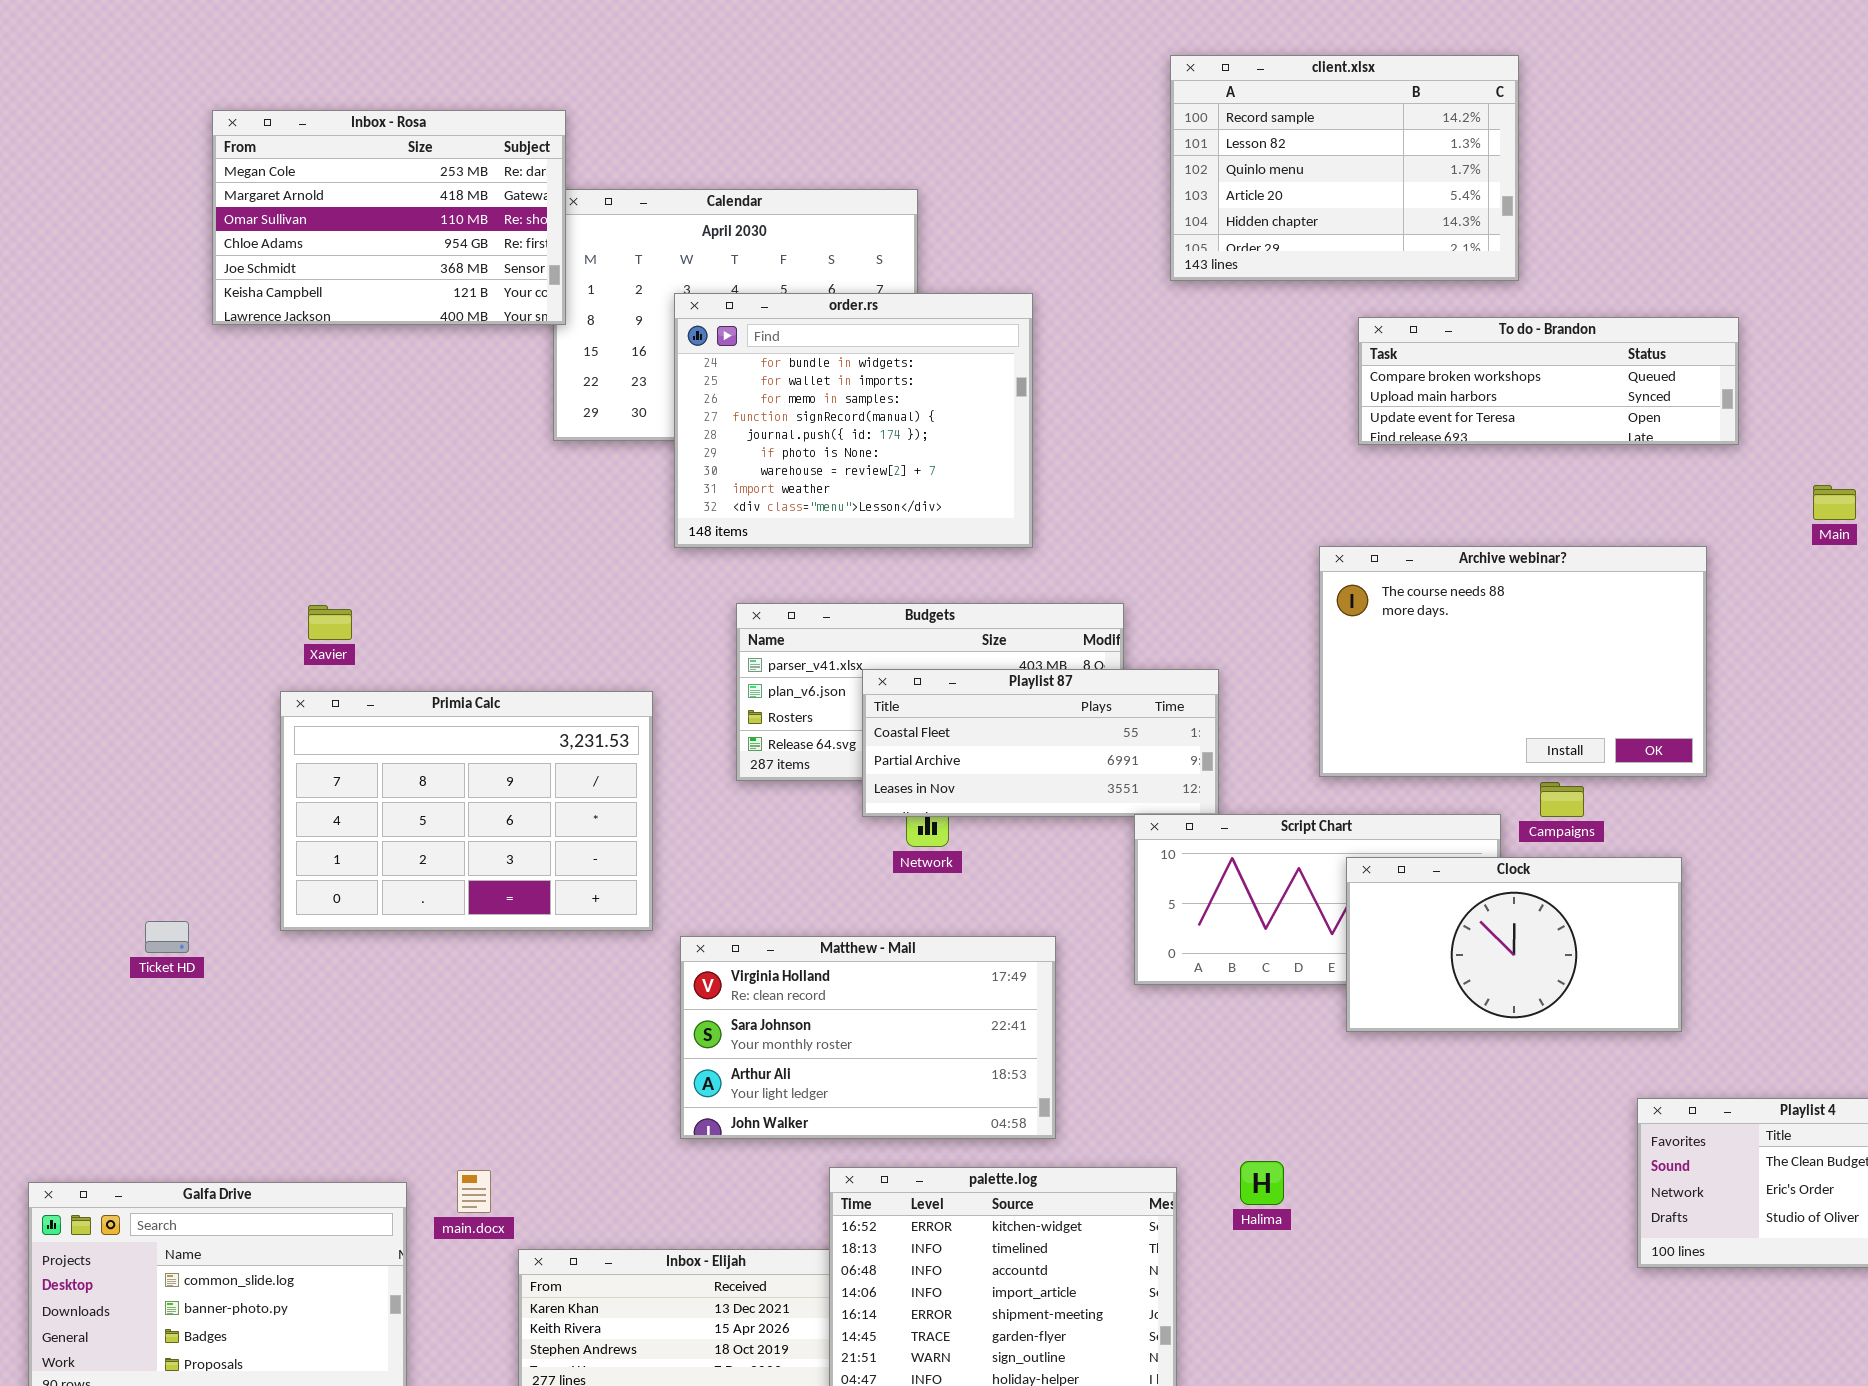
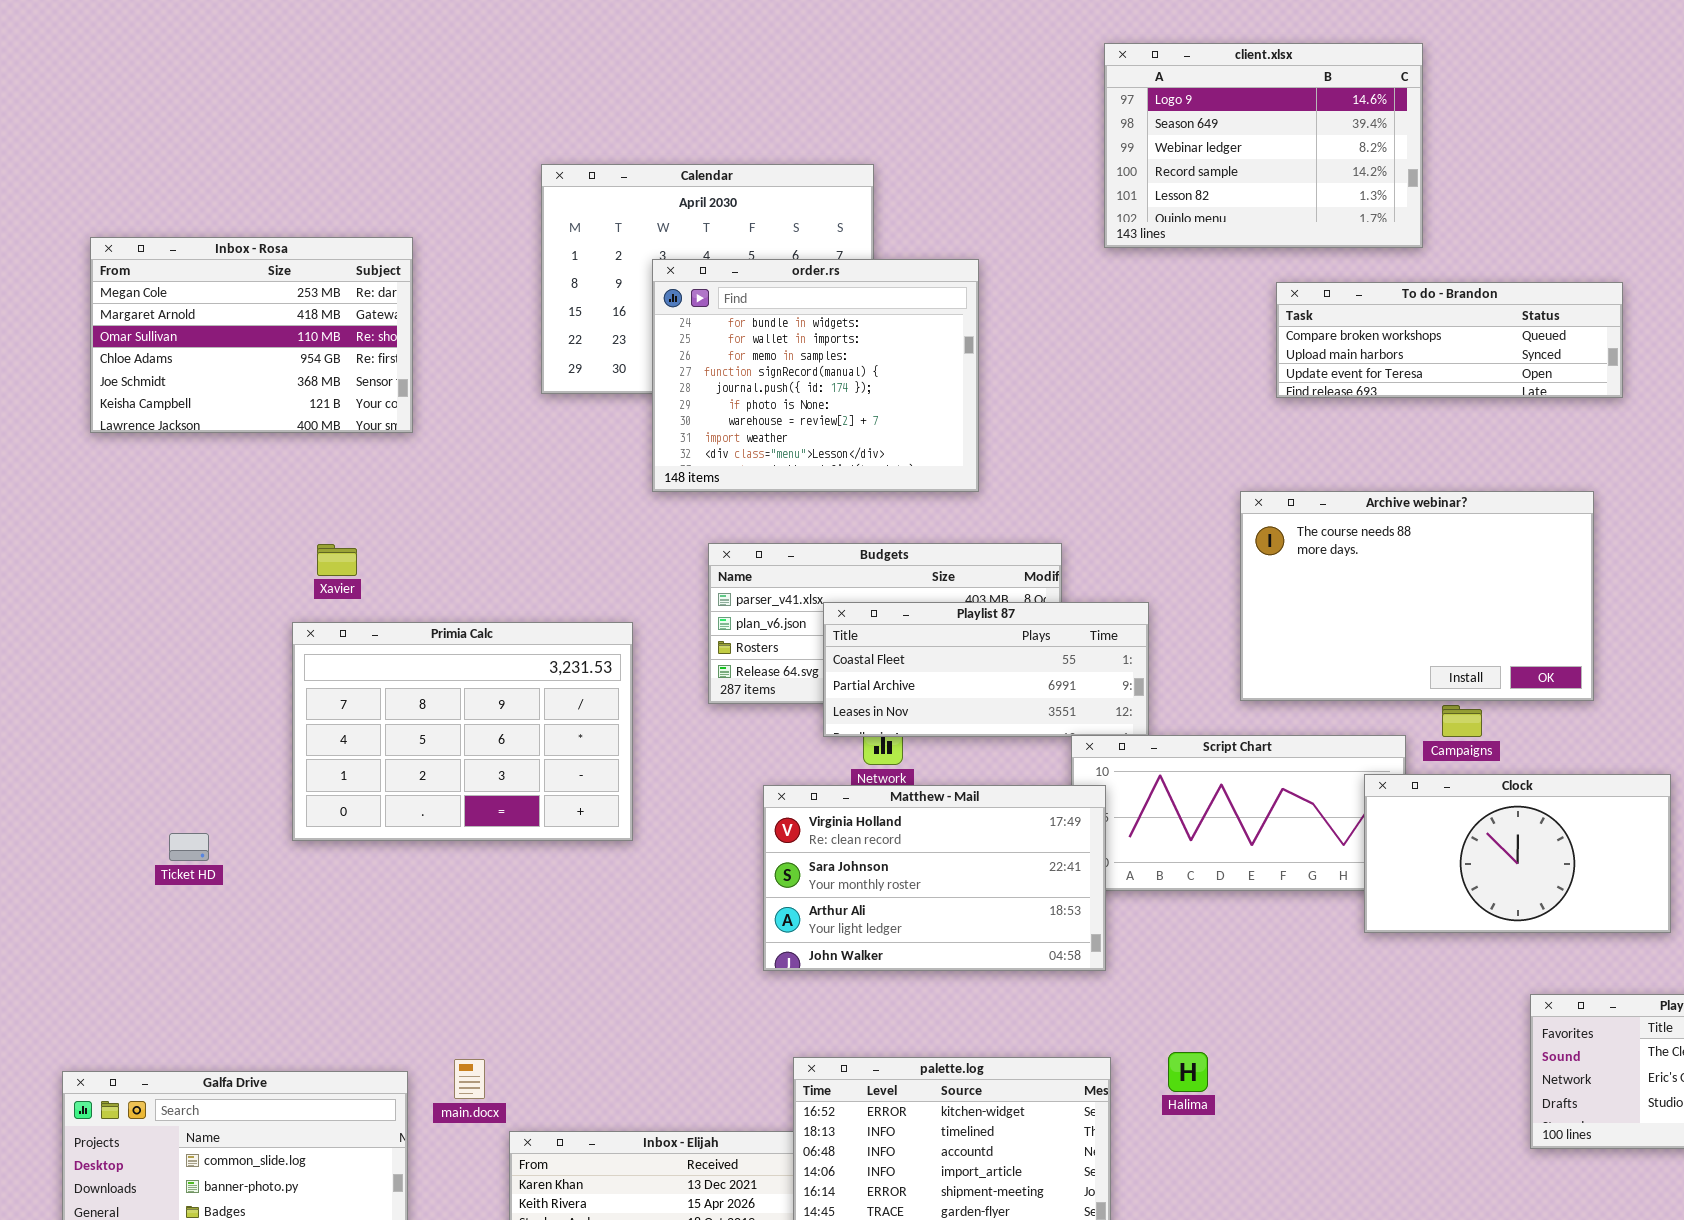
client.xlsx: [1170,55,1519,281] -> [1104,43,1423,248], scrolled up 3 rows
Inbox - Rosa: [212,110,566,325] -> [90,237,413,433], moved
Clock: [1346,857,1682,1032] -> [1364,774,1671,933], moved
Matthew - Mail: [680,936,1056,1139] -> [763,785,1106,971], moved

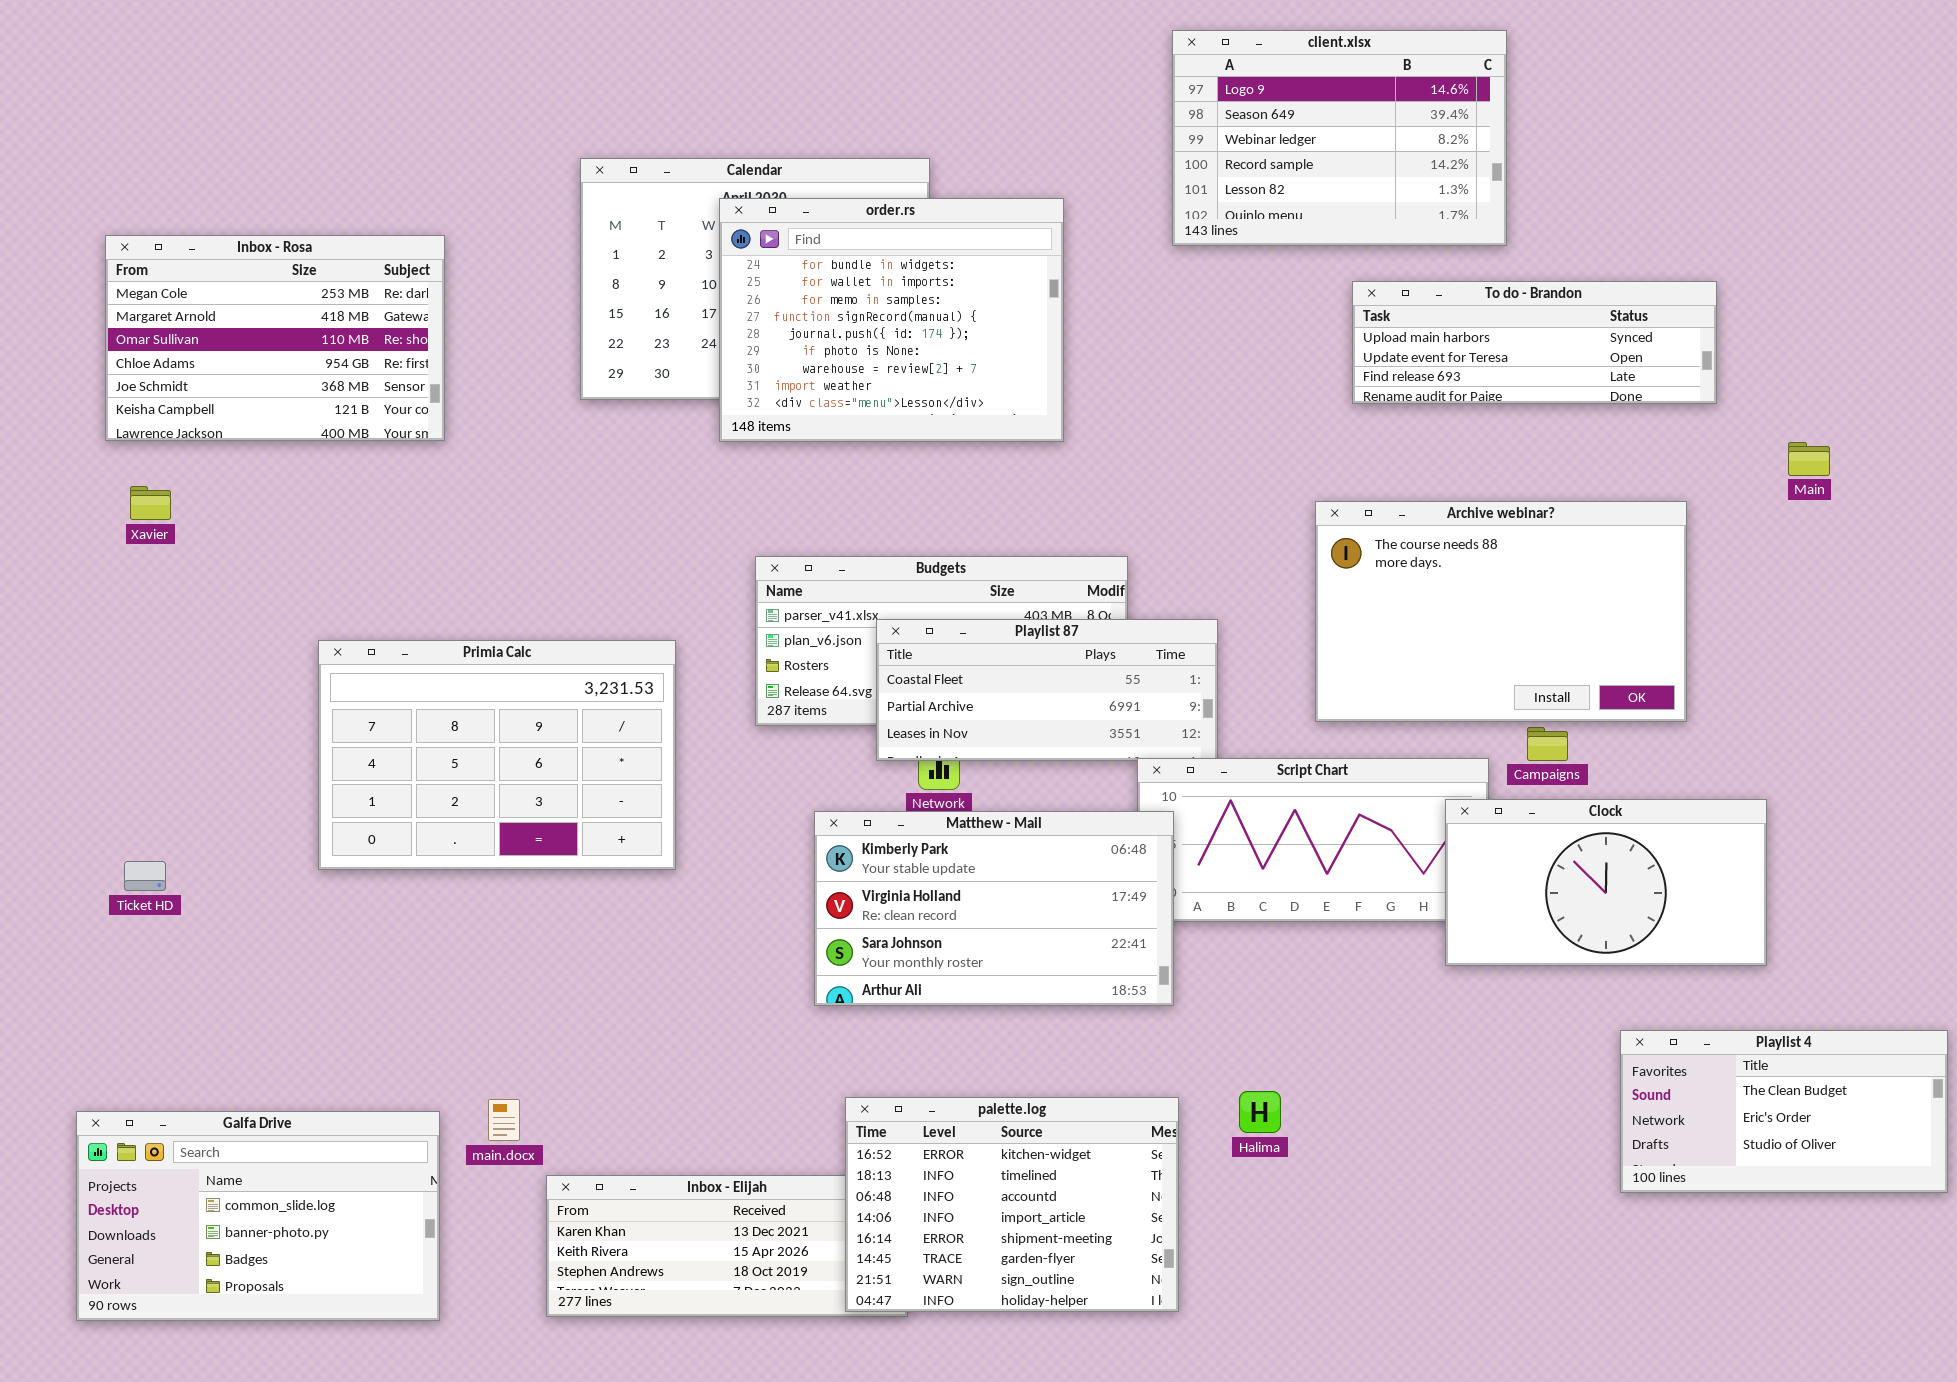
order.rs: [652,259,979,492] -> [719,198,1064,442], moved
To do - Brandon: [1276,282,1623,398] -> [1352,281,1717,404], scrolled down 1 row
Xavier: [317,544,357,576] -> [130,486,171,520], moved
Matthew - Mail: [763,785,1106,971] -> [814,811,1174,1006], scrolled up 1 row
Ticket HD: [169,833,209,861] -> [124,861,166,891], moved

